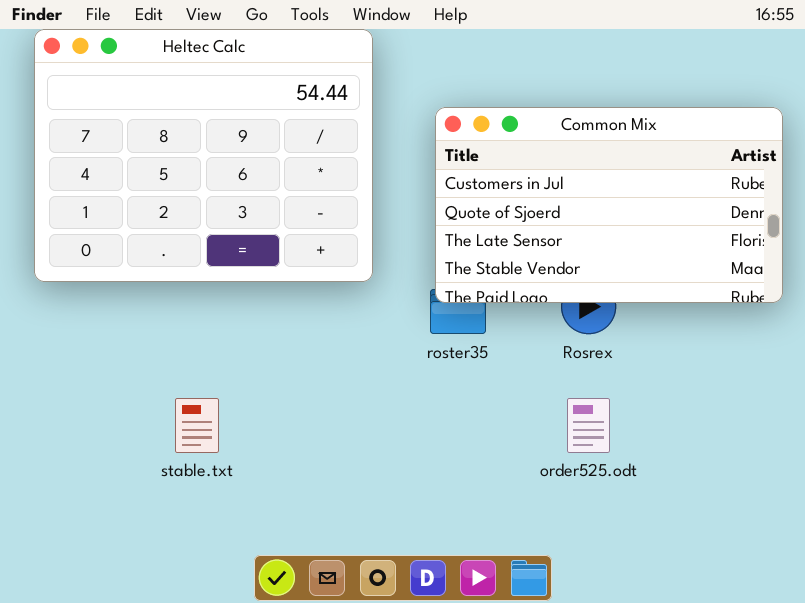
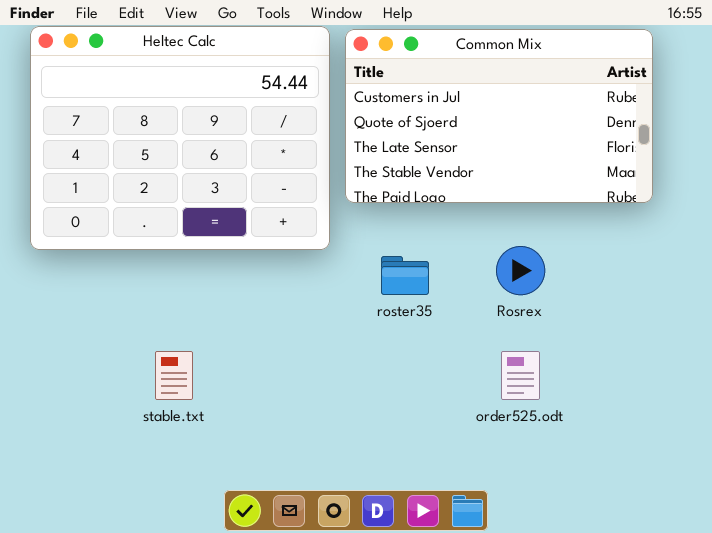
Common Mix: [435,107,783,303] -> [345,29,653,203], moved

